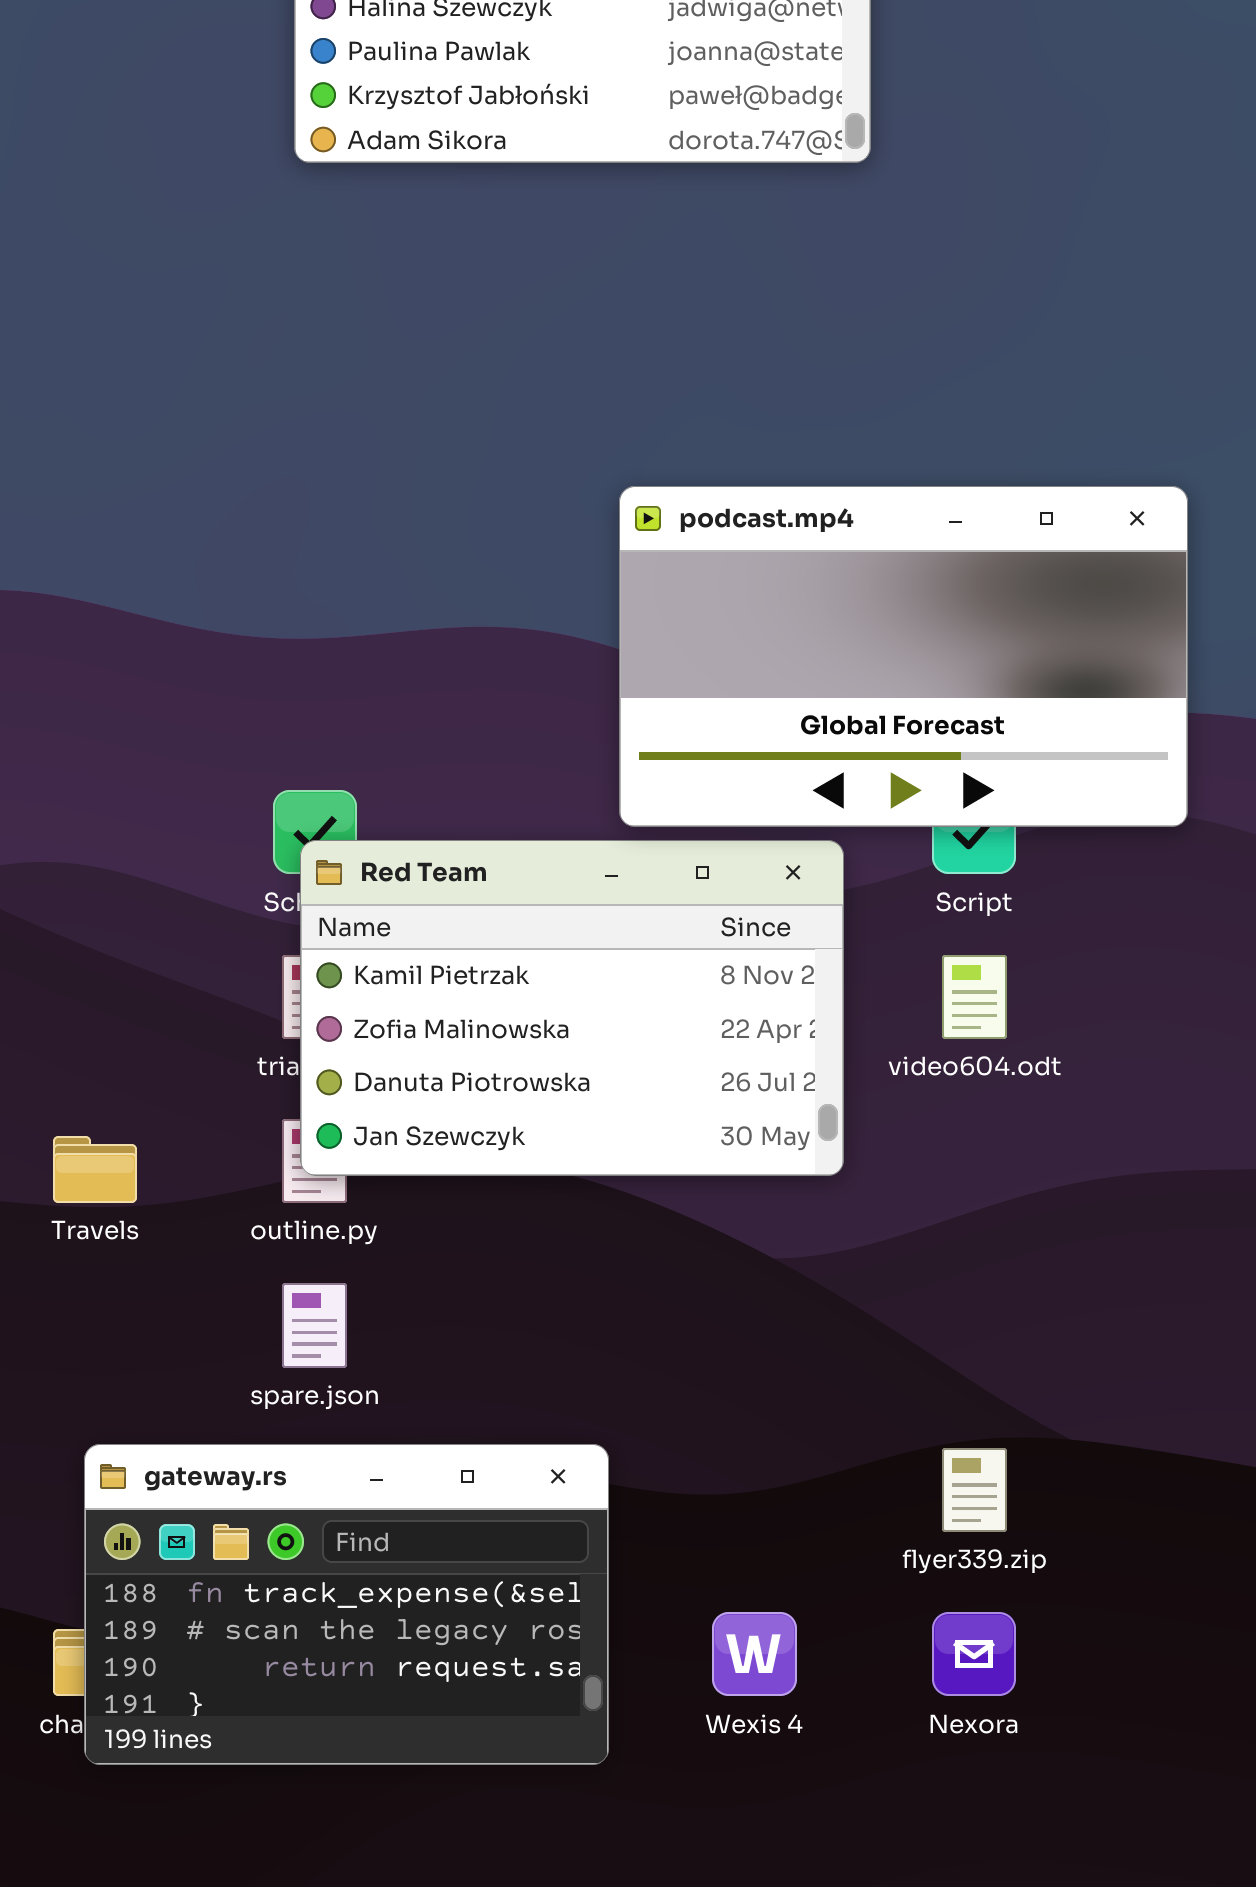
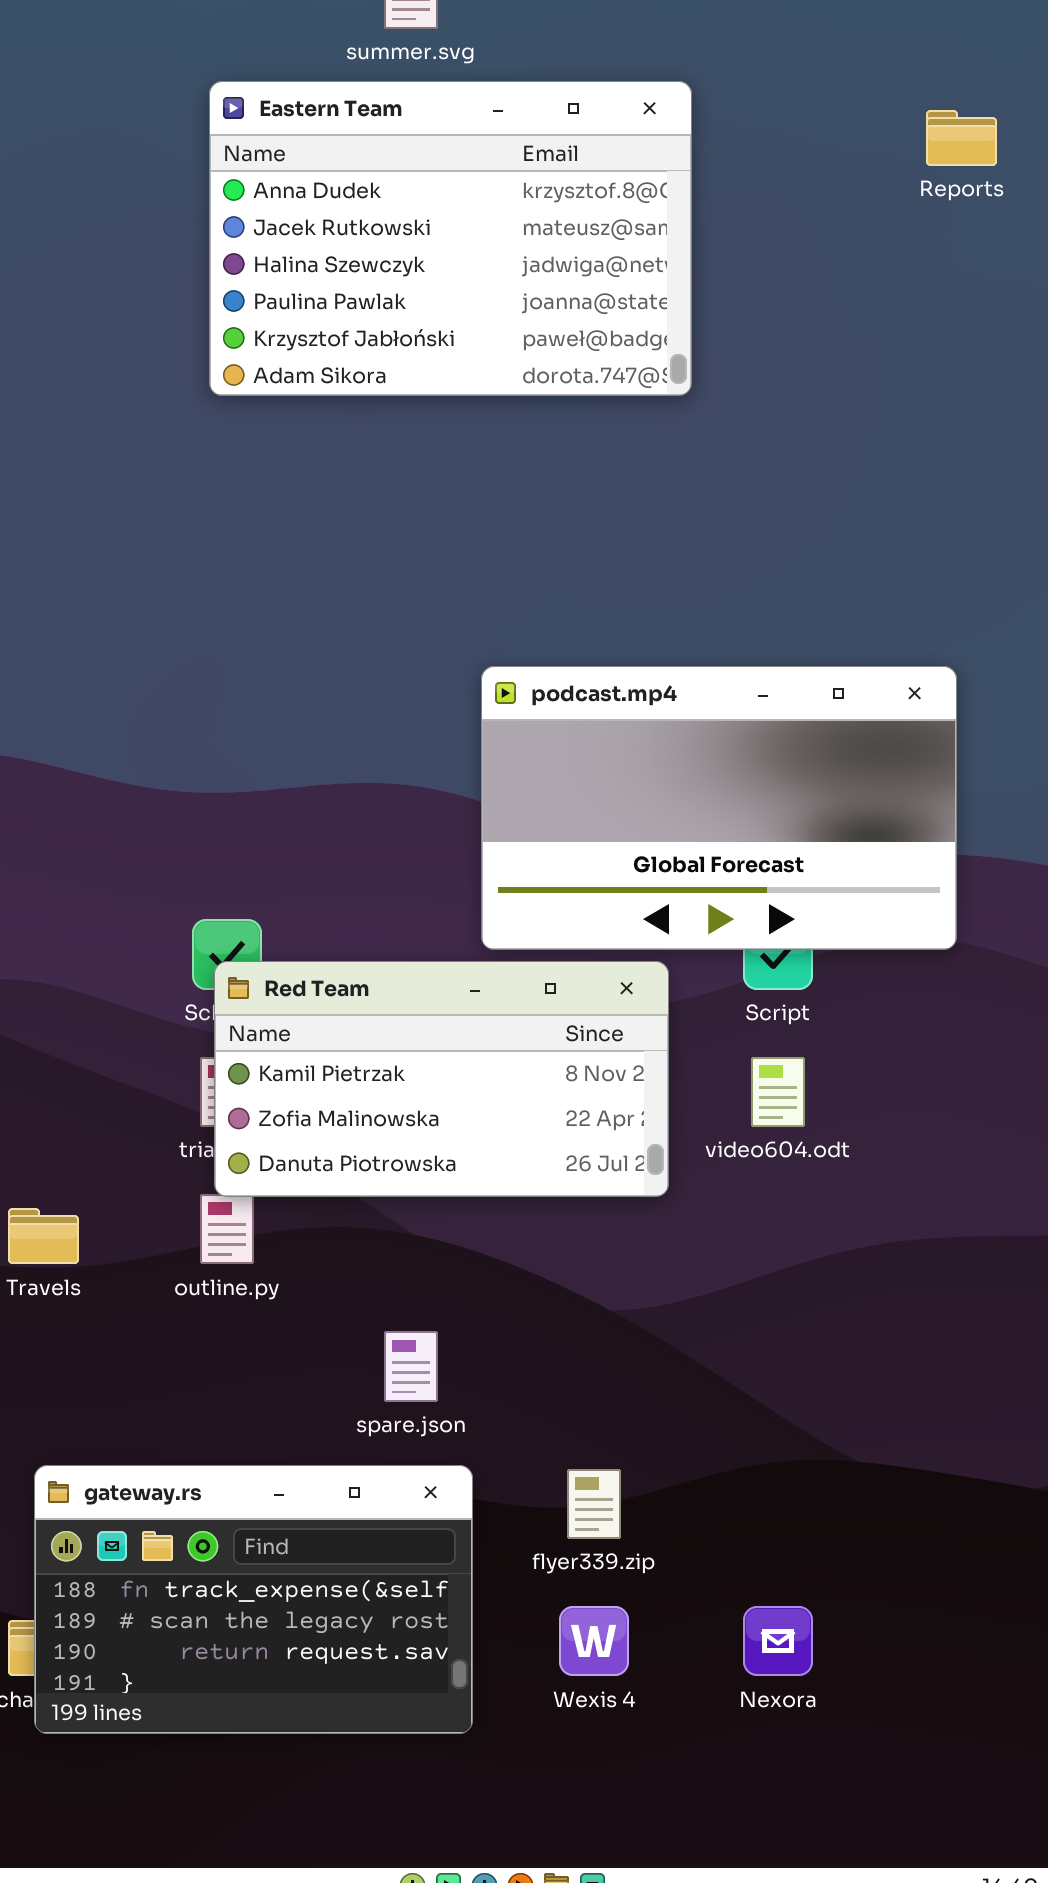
Red Team: [300,840,844,1176] -> [214,961,669,1197], resized
spare.json: [282,1283,347,1368] -> [384,1331,438,1402], moved
flyer339.zip: [942,1448,1007,1532] -> [567,1469,621,1539], moved

